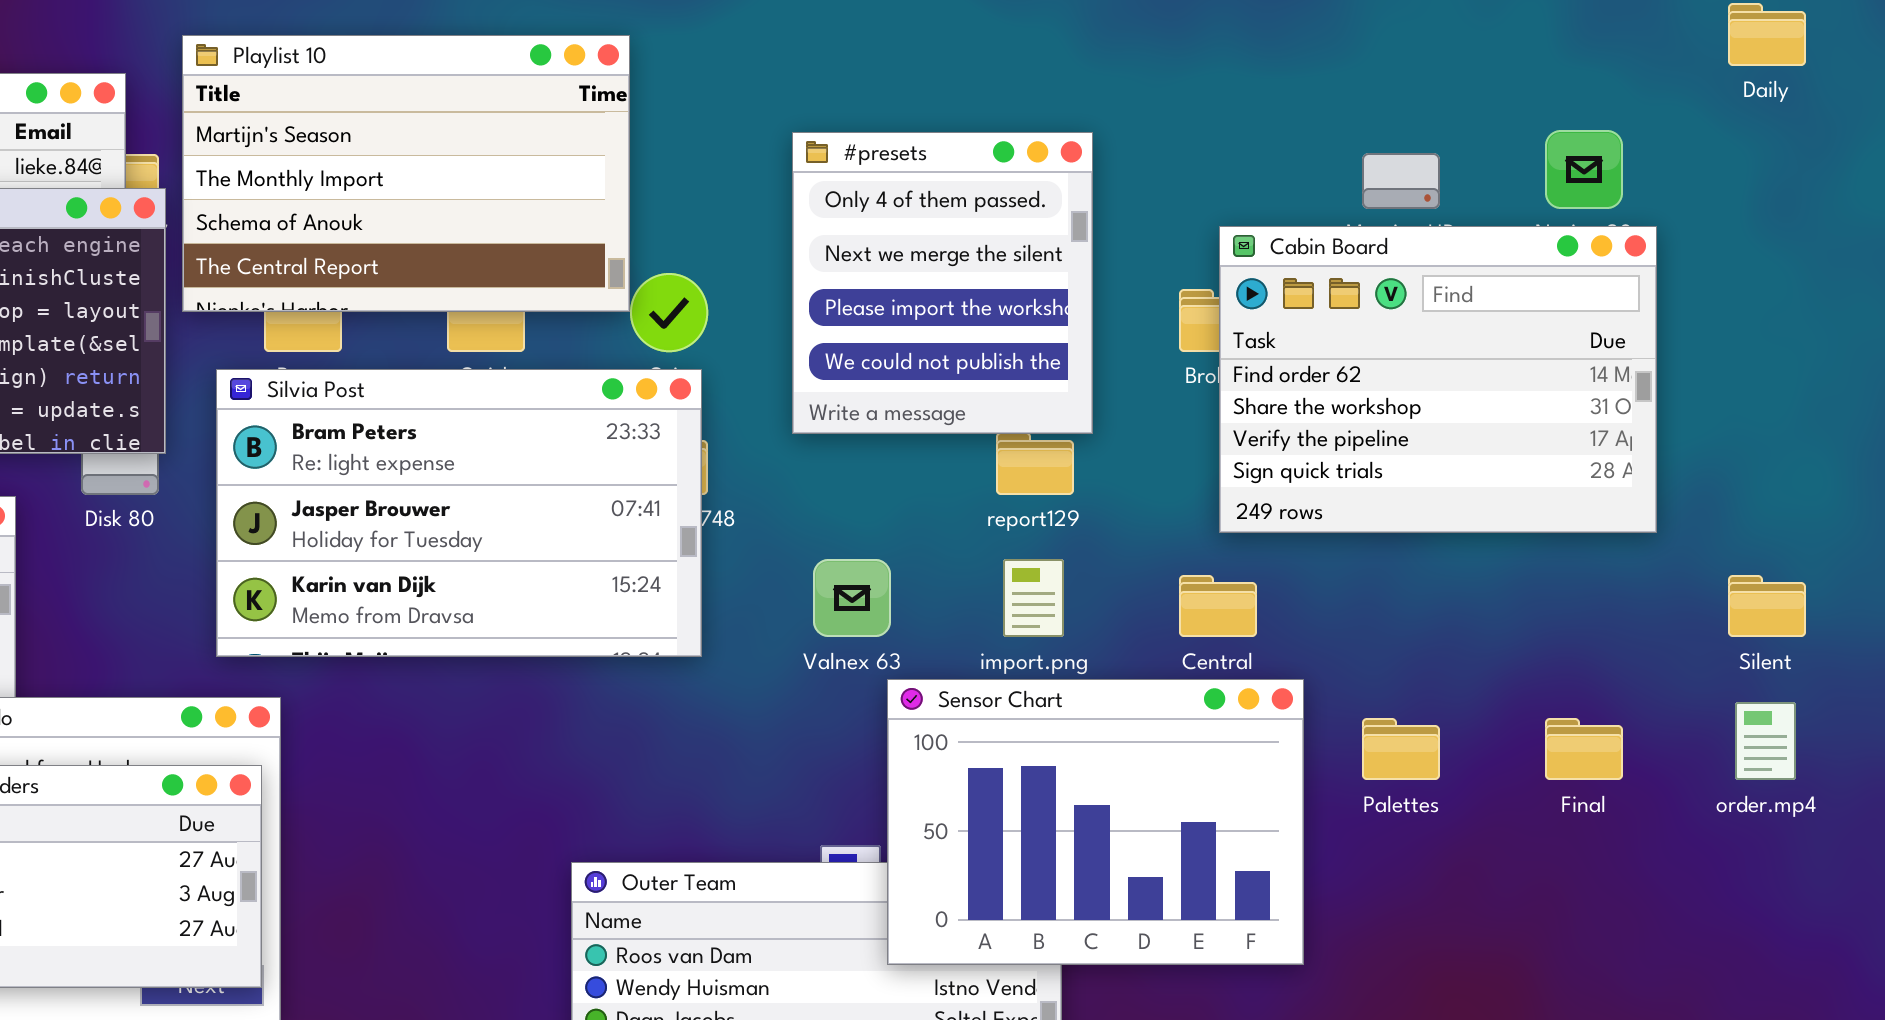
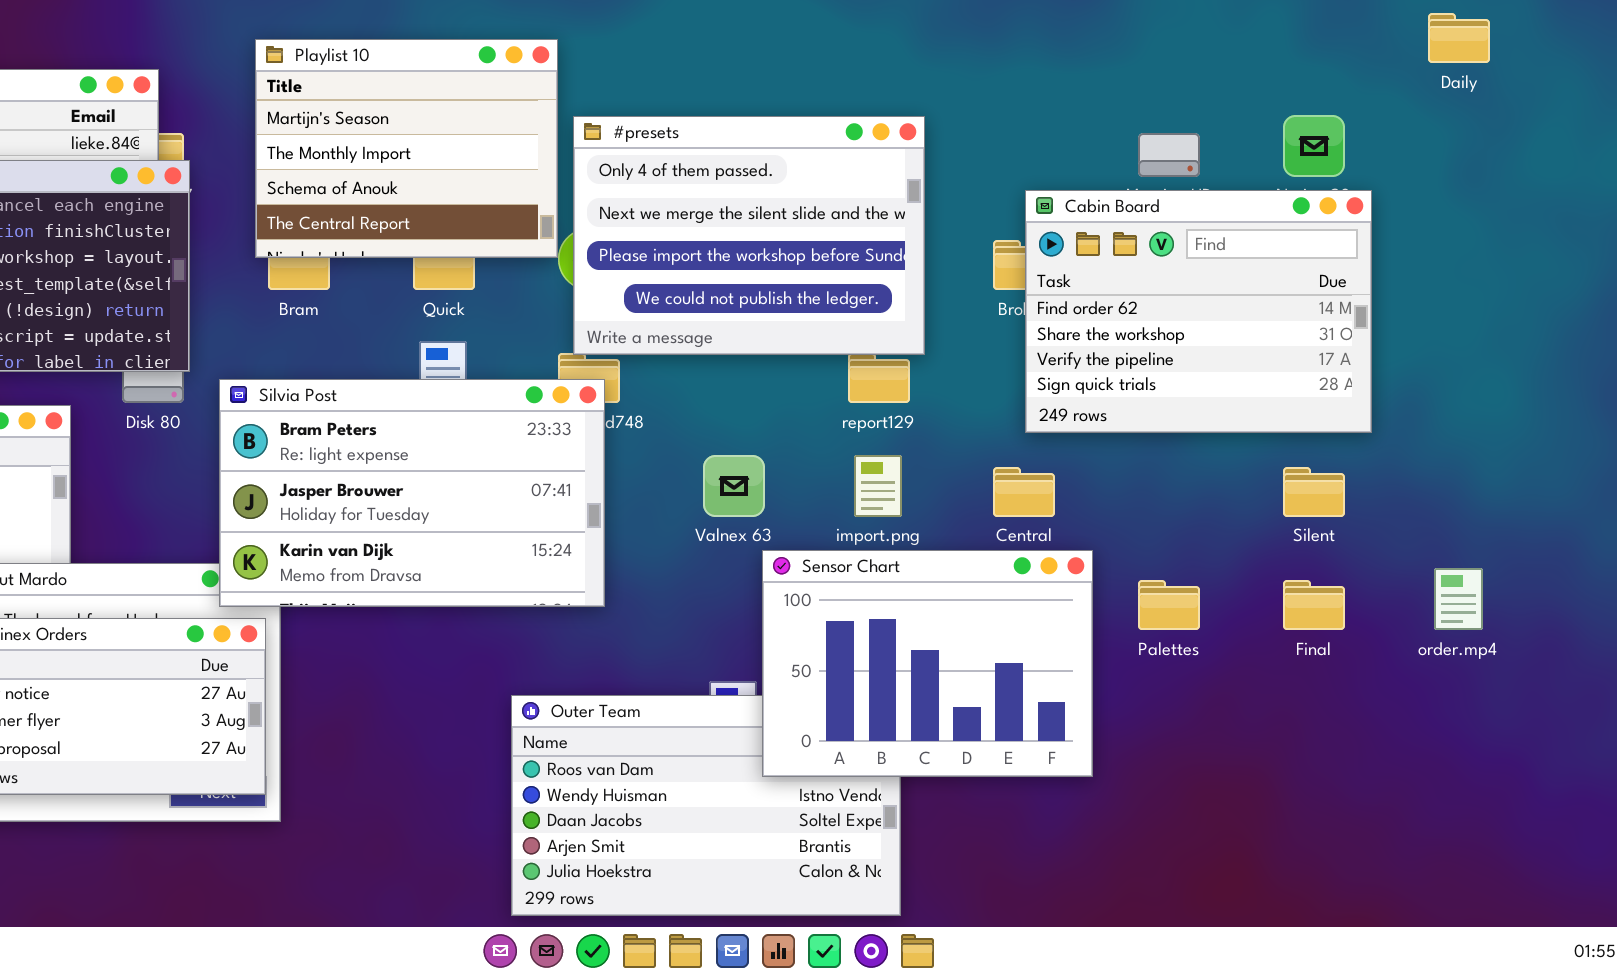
Playlist 10: [182,35,630,312] -> [255,39,558,258], resized
#presets: [792,132,1093,434] -> [573,116,925,355], resized
Silvia Post: [216,369,702,657] -> [219,379,605,607], moved
Silent: [1728,575,1806,637] -> [1283,467,1345,517], moved

